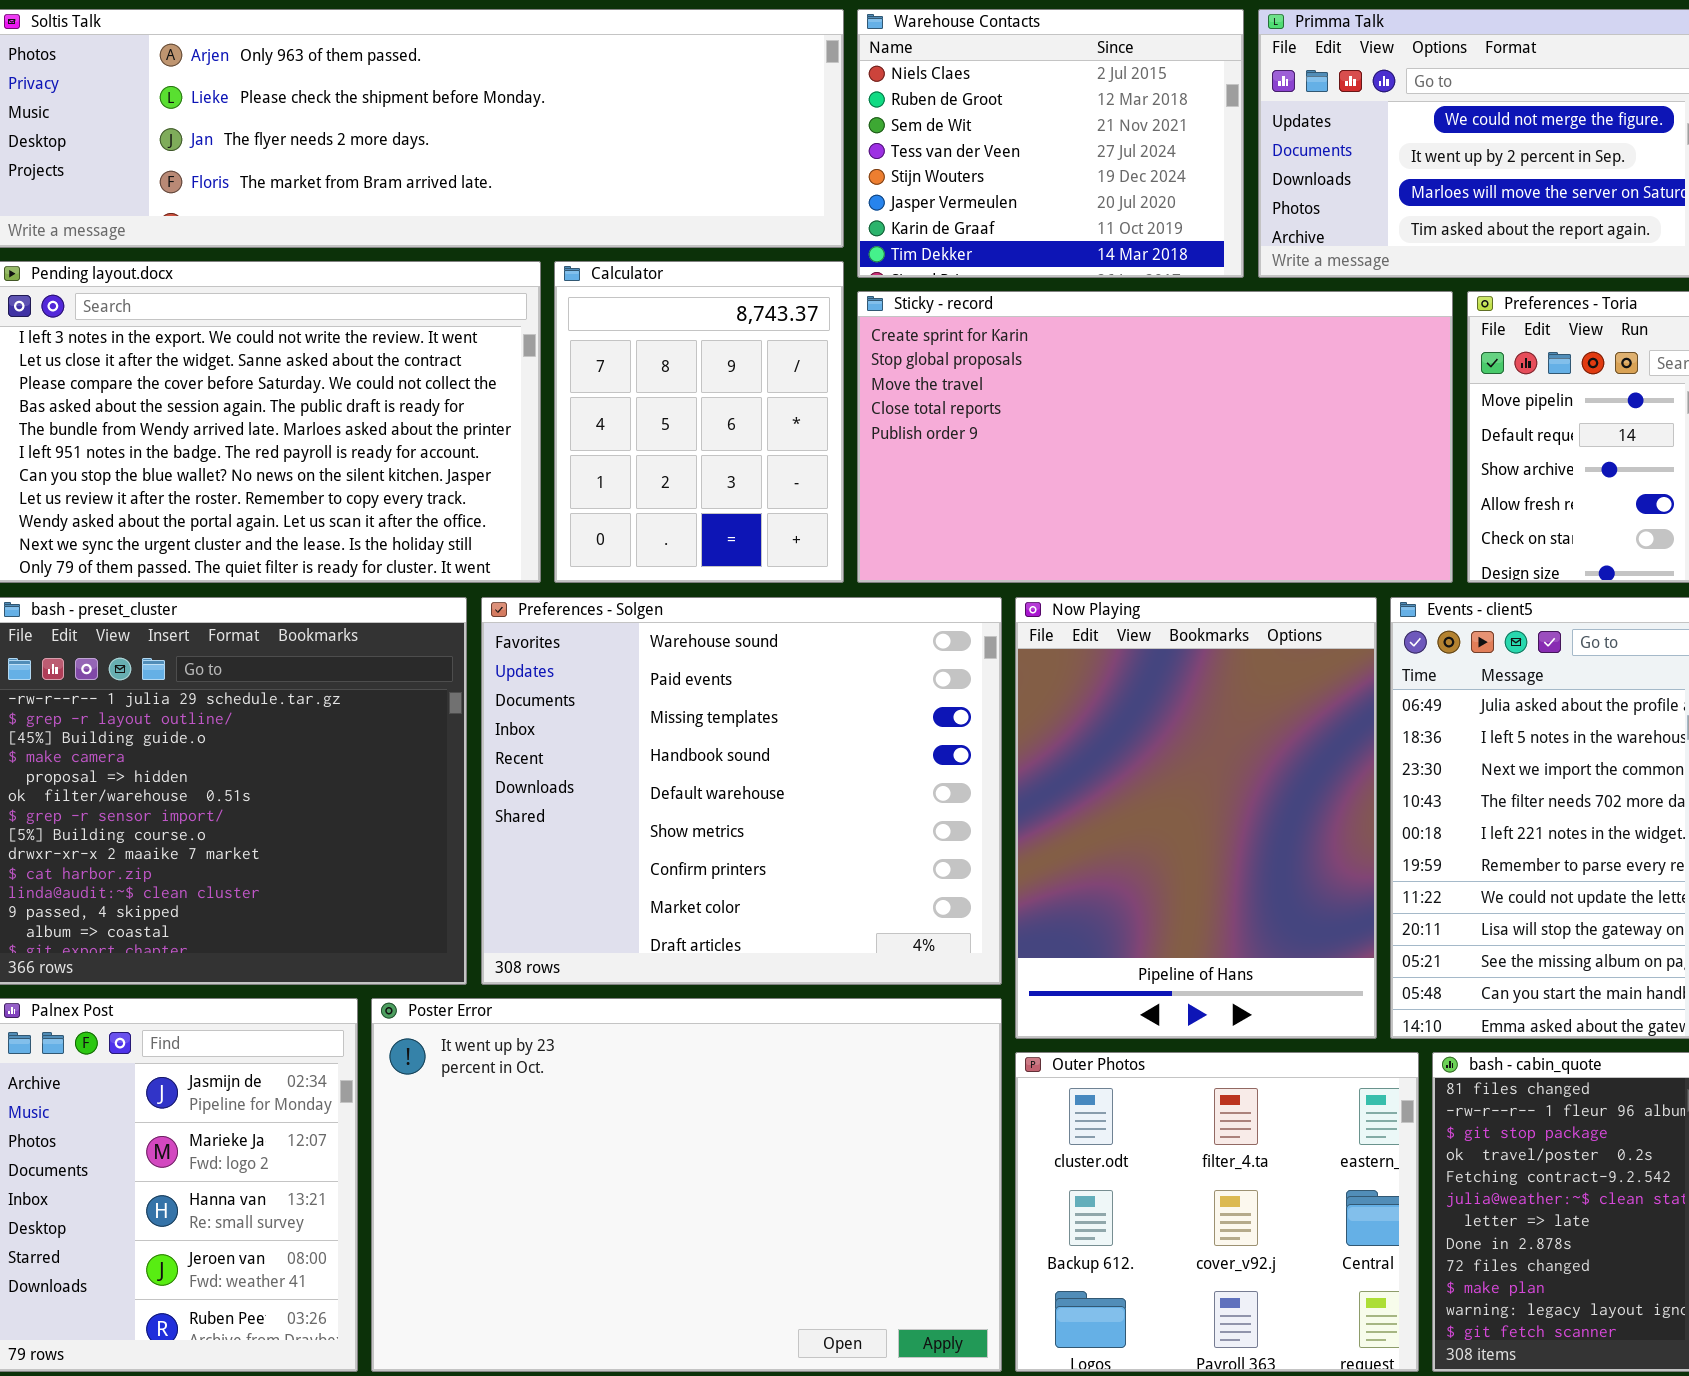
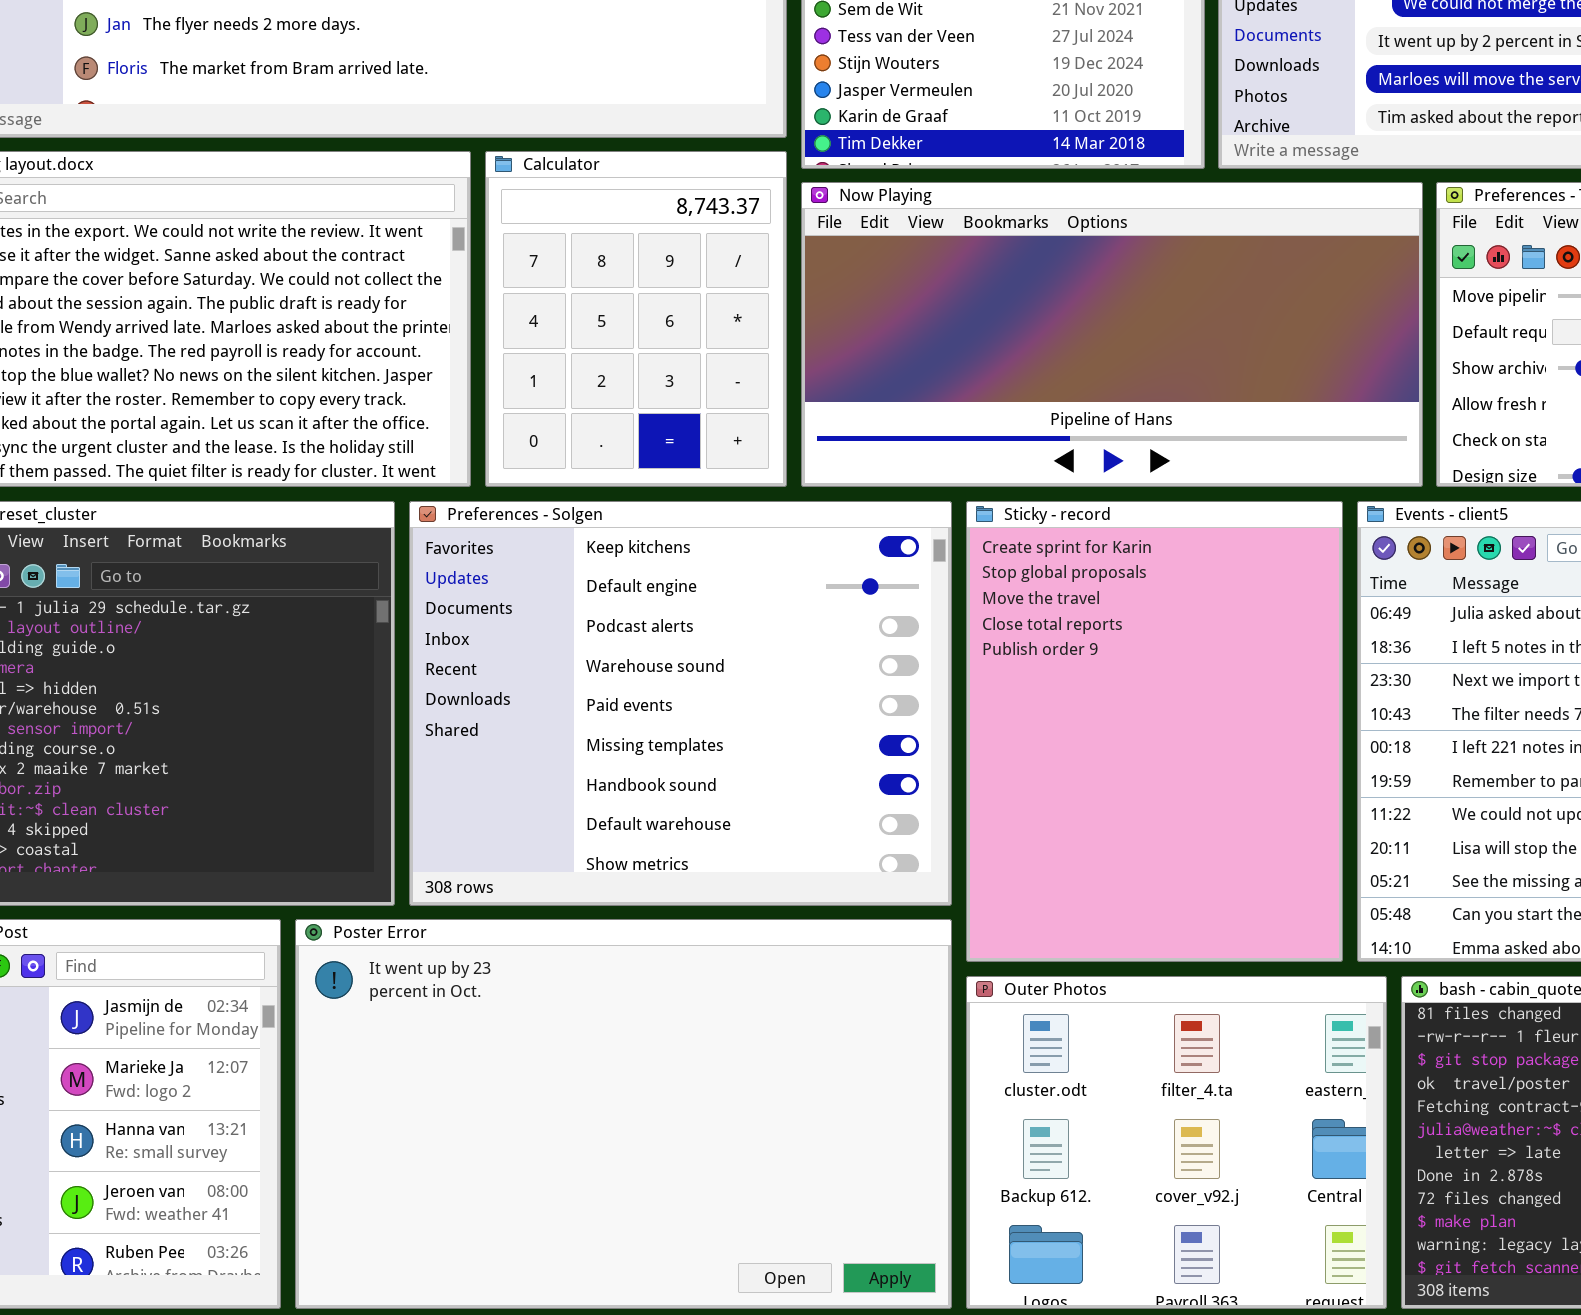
Sticky - record: [857,291,1453,583] -> [966,501,1343,962], moved, resized
Preferences - Solgen: [481,597,1002,985] -> [409,501,952,906], scrolled up 3 rows
Now Playing: [1015,597,1377,1039] -> [801,182,1423,487], moved, resized

